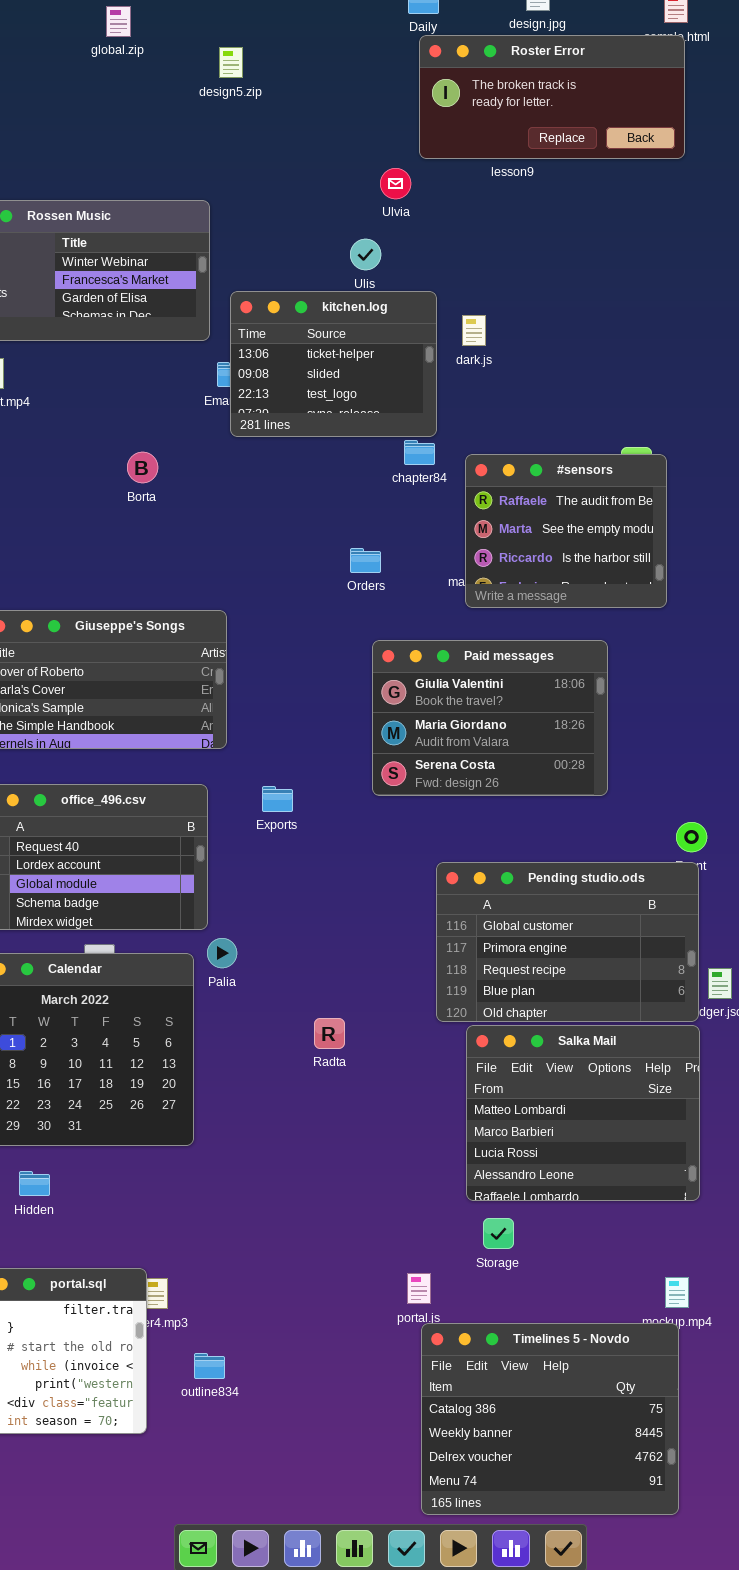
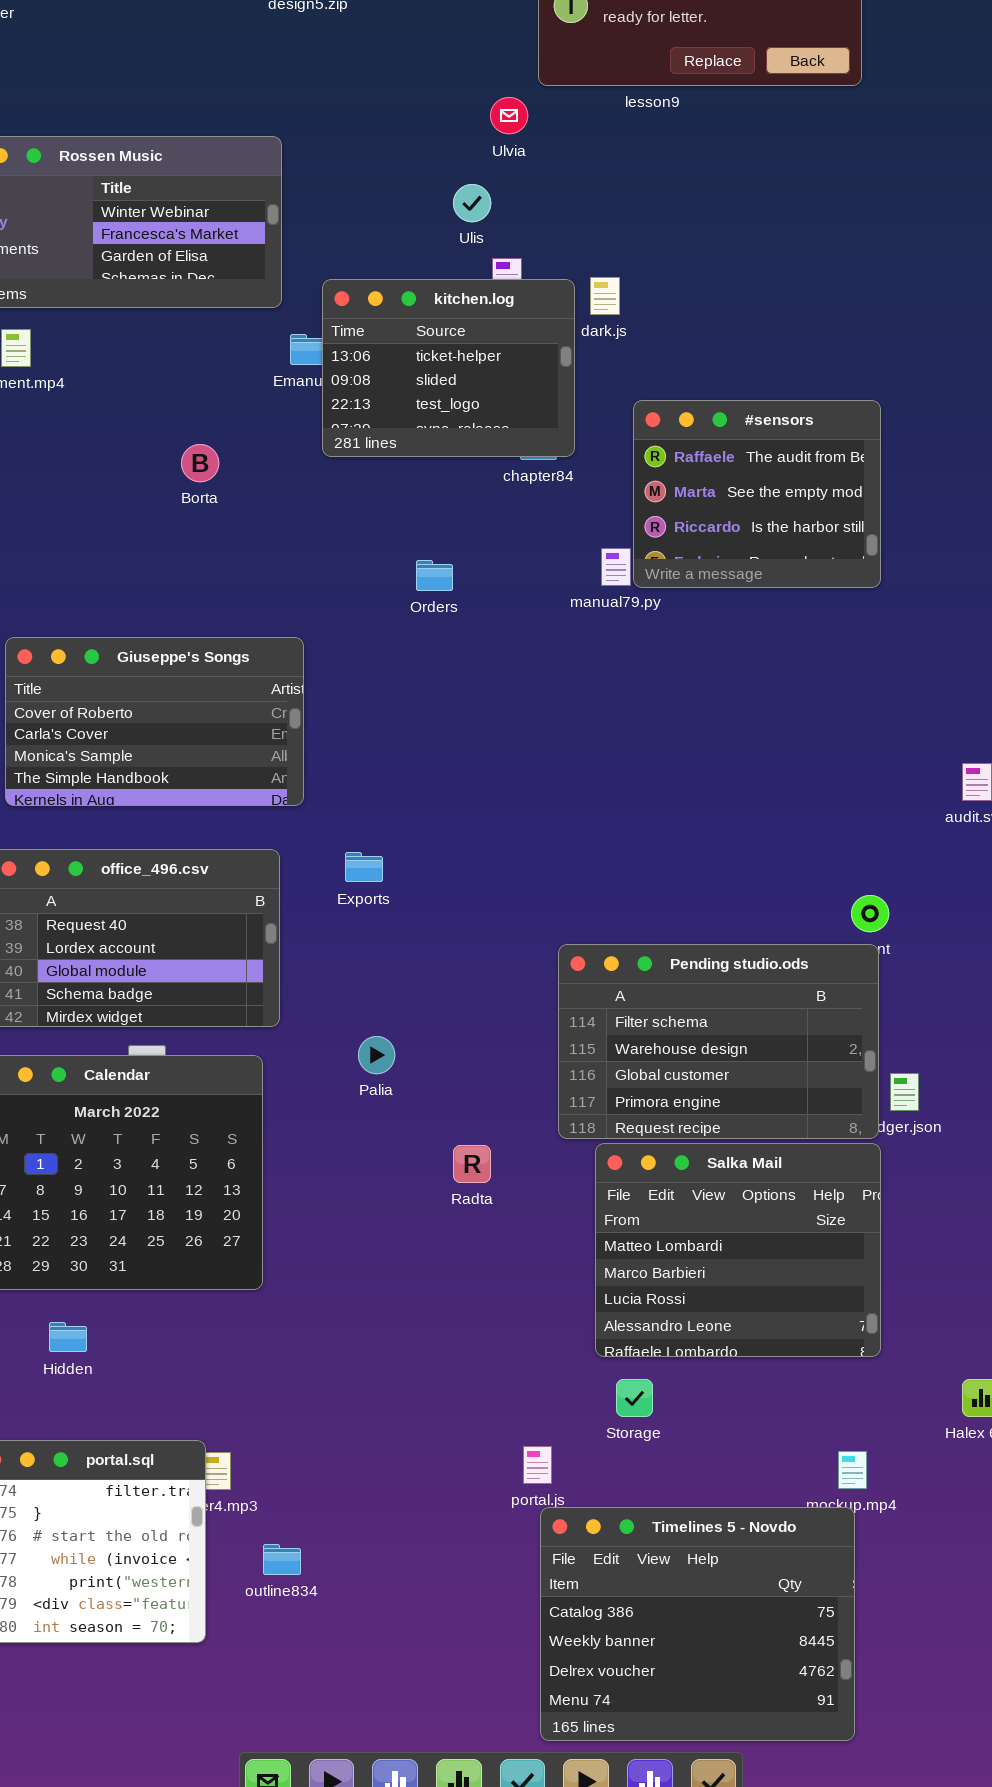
kitchen.log: [230,291,437,437] -> [322,279,575,457], moved
#sensors: [465,454,667,608] -> [633,400,881,588], moved
Orders: [350,548,381,573] -> [416,560,453,591], moved
Paid messages: [372,640,608,796] -> none, closed
Pending studio.ods: [436,862,699,1022] -> [558,944,879,1139], scrolled up 2 rows
Palia: [207,938,237,968] -> [358,1036,395,1074], moved
Radta: [314,1018,345,1049] -> [453,1145,491,1183], moved

